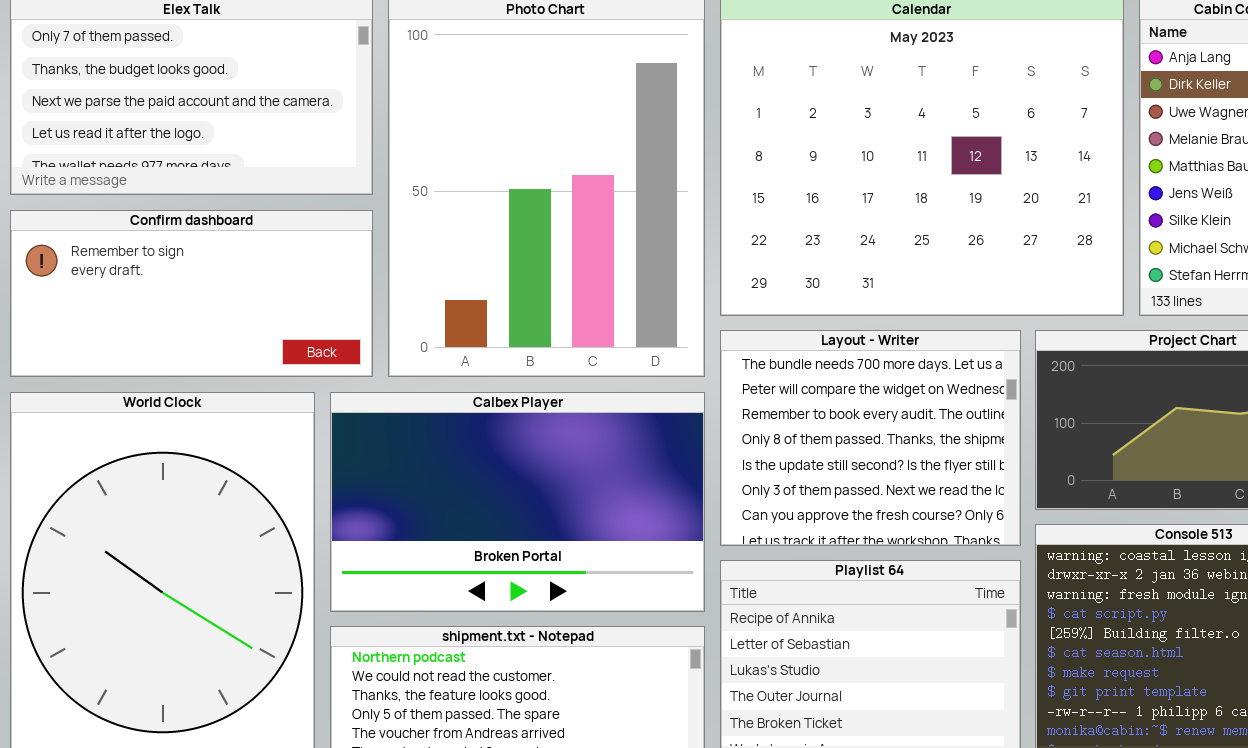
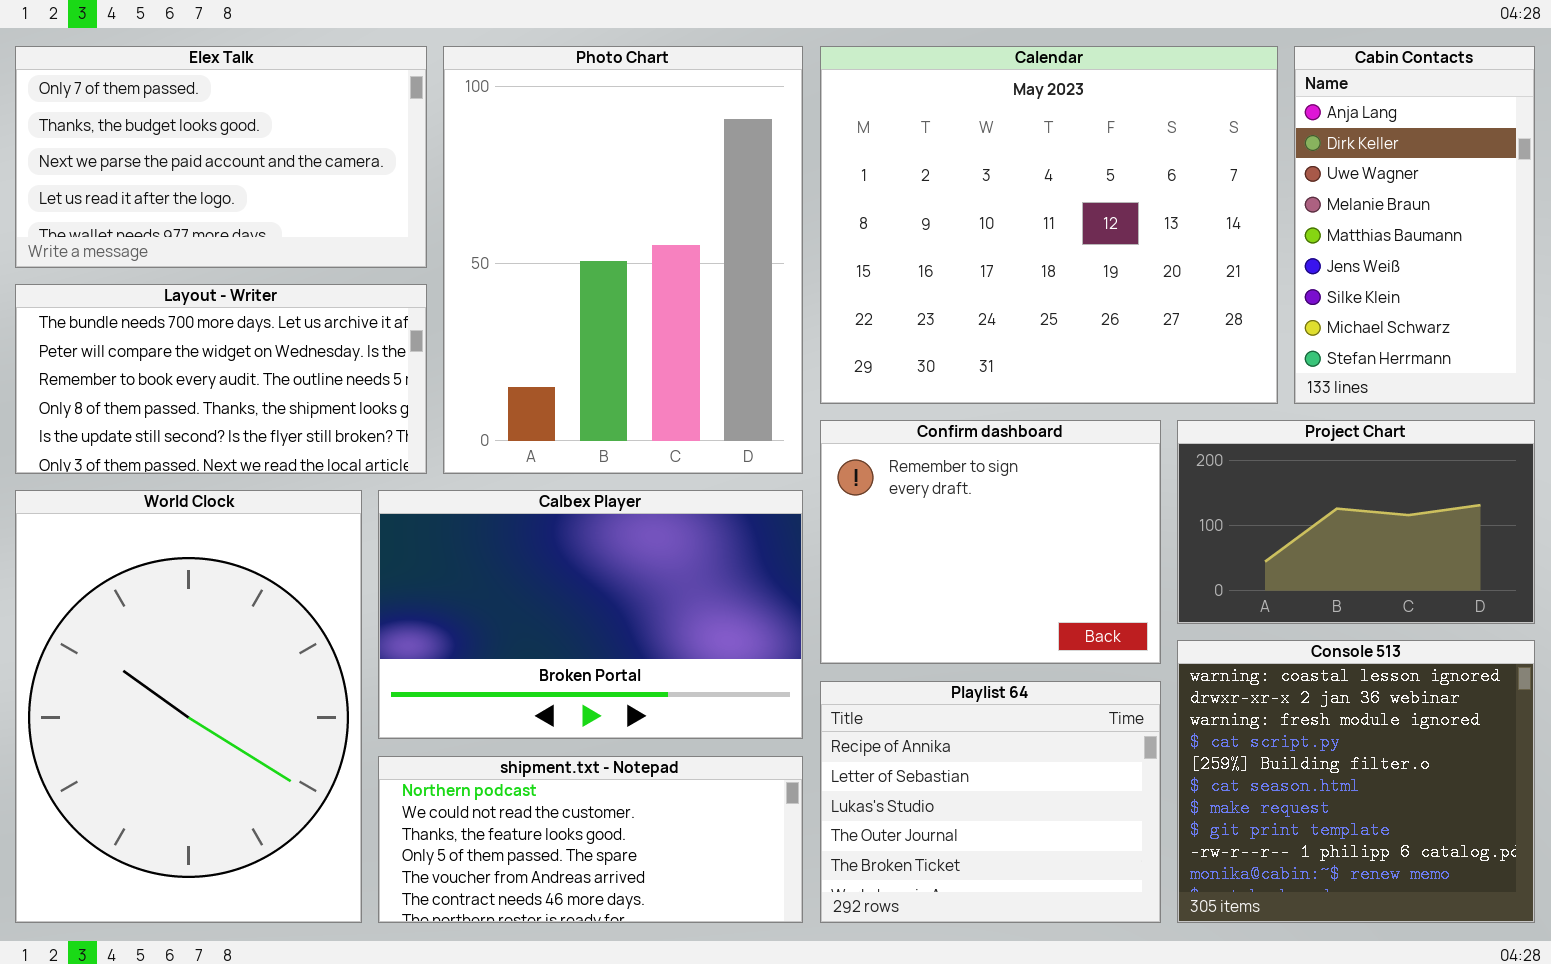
Confirm dashboard: [10,210,373,377] -> [820,420,1161,664], moved, resized
Layout - Writer: [720,330,1021,546] -> [15,284,427,474], moved, resized

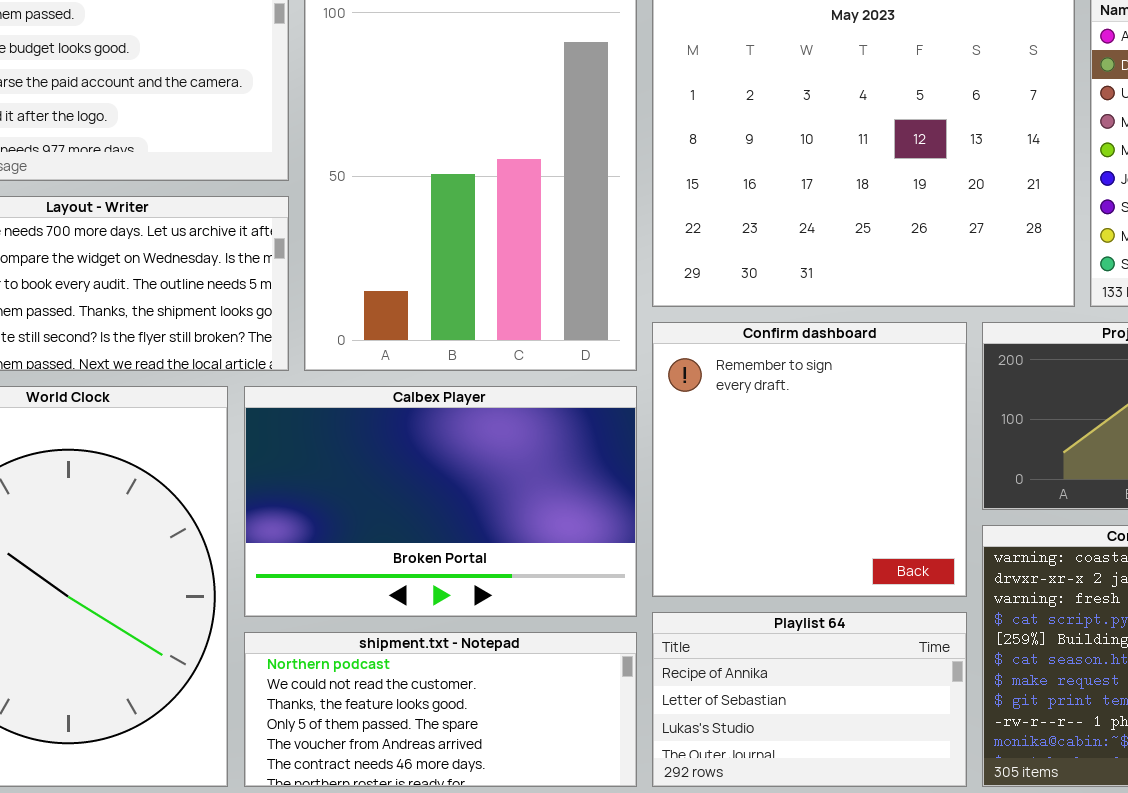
Confirm dashboard: [820,420,1161,664] -> [652,322,967,597], resized
Playlist 64: [820,681,1161,923] -> [652,612,967,787], resized

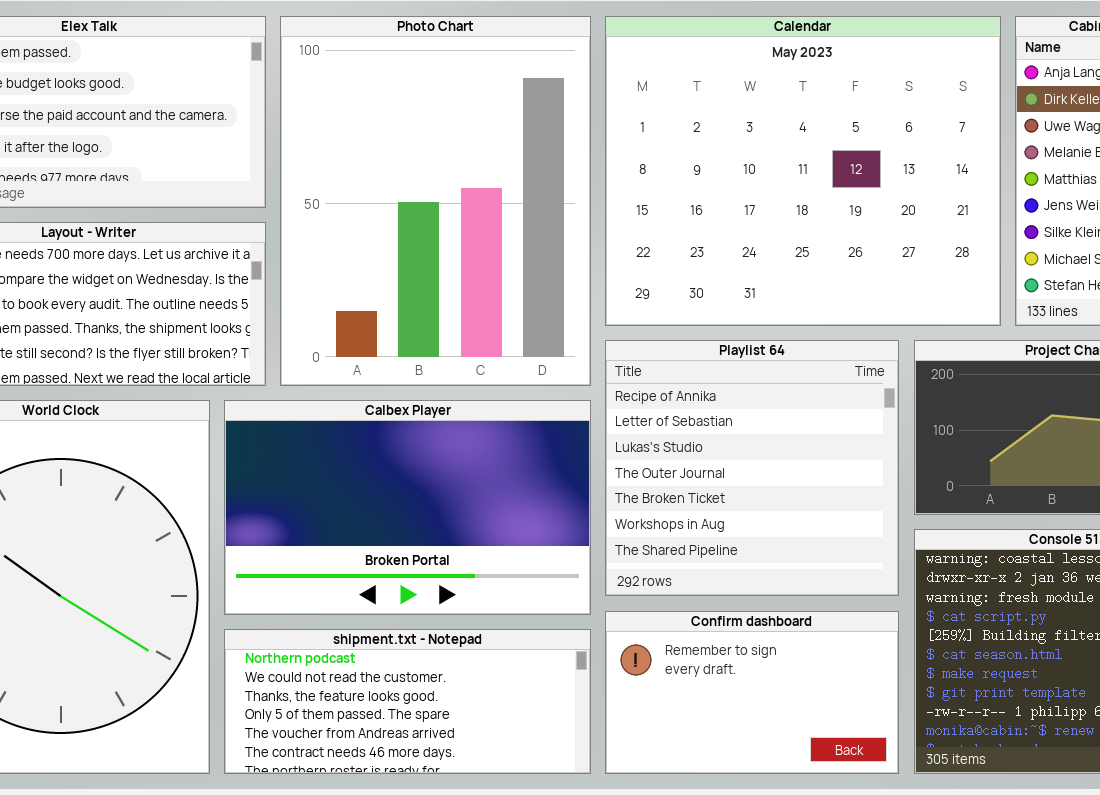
Confirm dashboard: [652,322,967,597] -> [605,611,899,774], moved, resized
Playlist 64: [652,612,967,787] -> [605,340,899,596], moved, resized

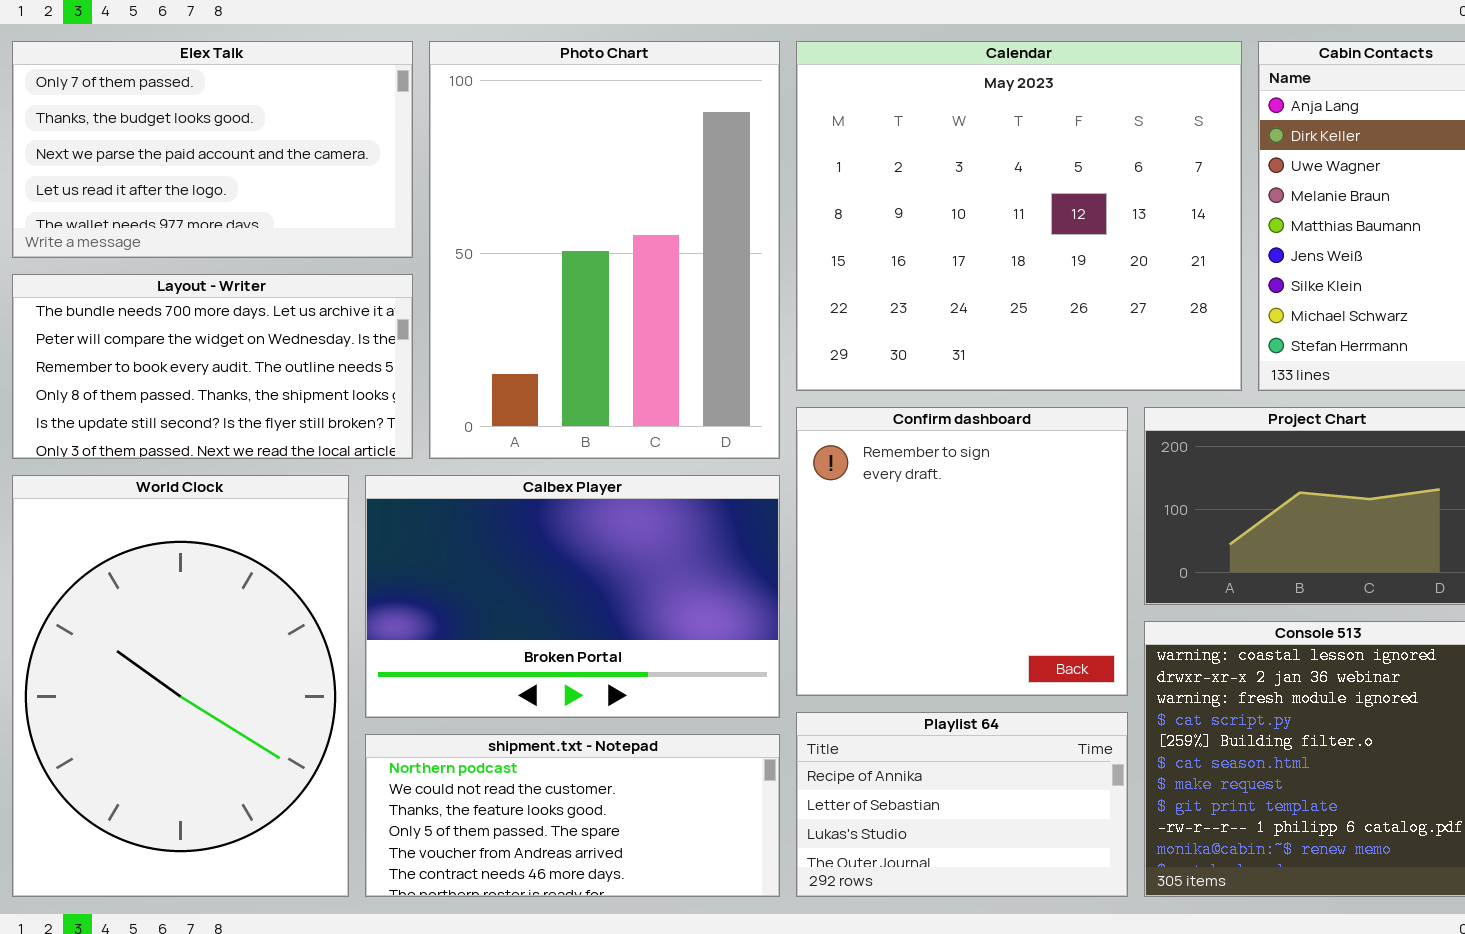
Playlist 64: [605,340,899,596] -> [796,712,1128,897], moved, resized
Confirm dashboard: [605,611,899,774] -> [796,407,1128,696], moved, resized

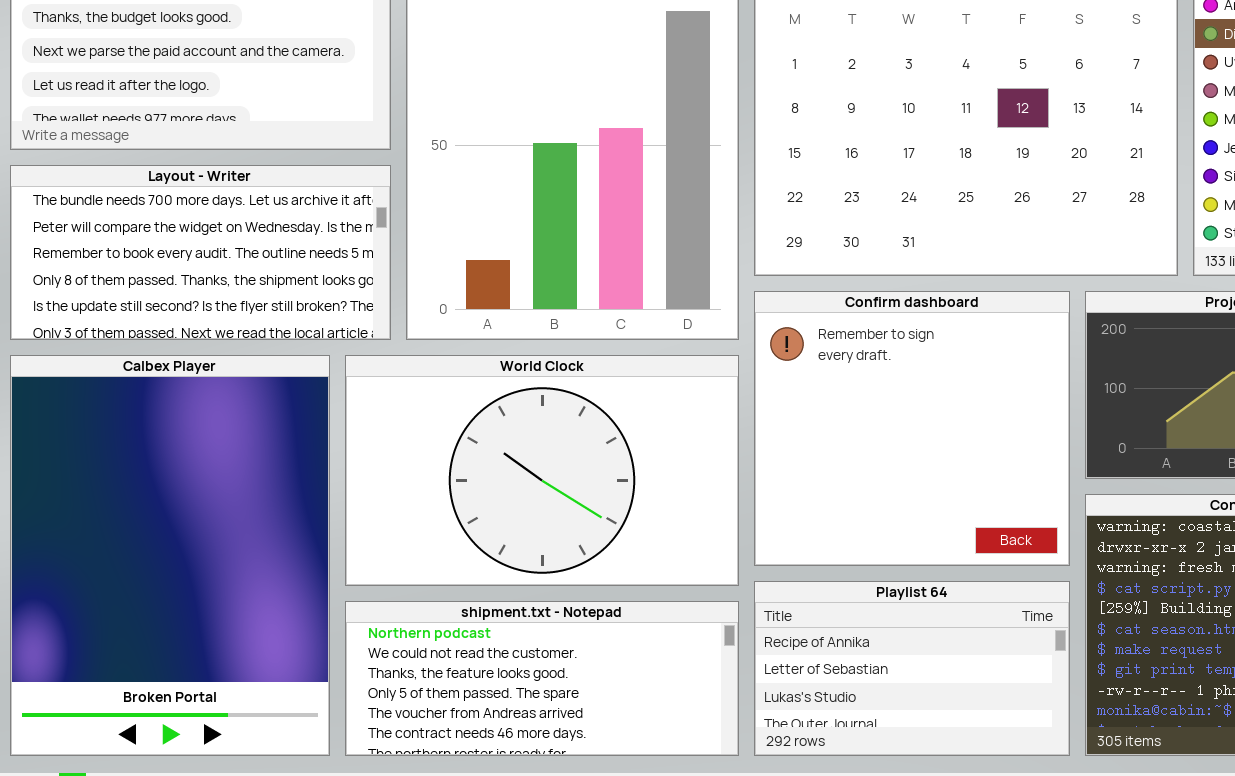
World Clock: [12,475,349,897] -> [345,355,739,586], moved, resized
Calbex Player: [365,475,780,718] -> [10,355,330,756], moved, resized

